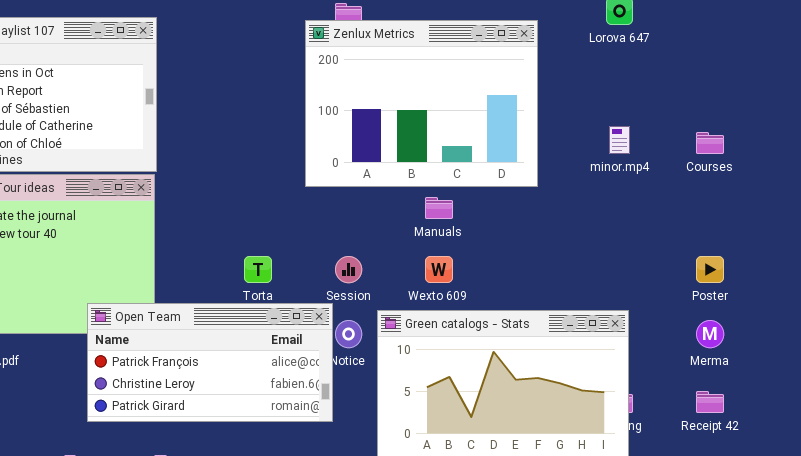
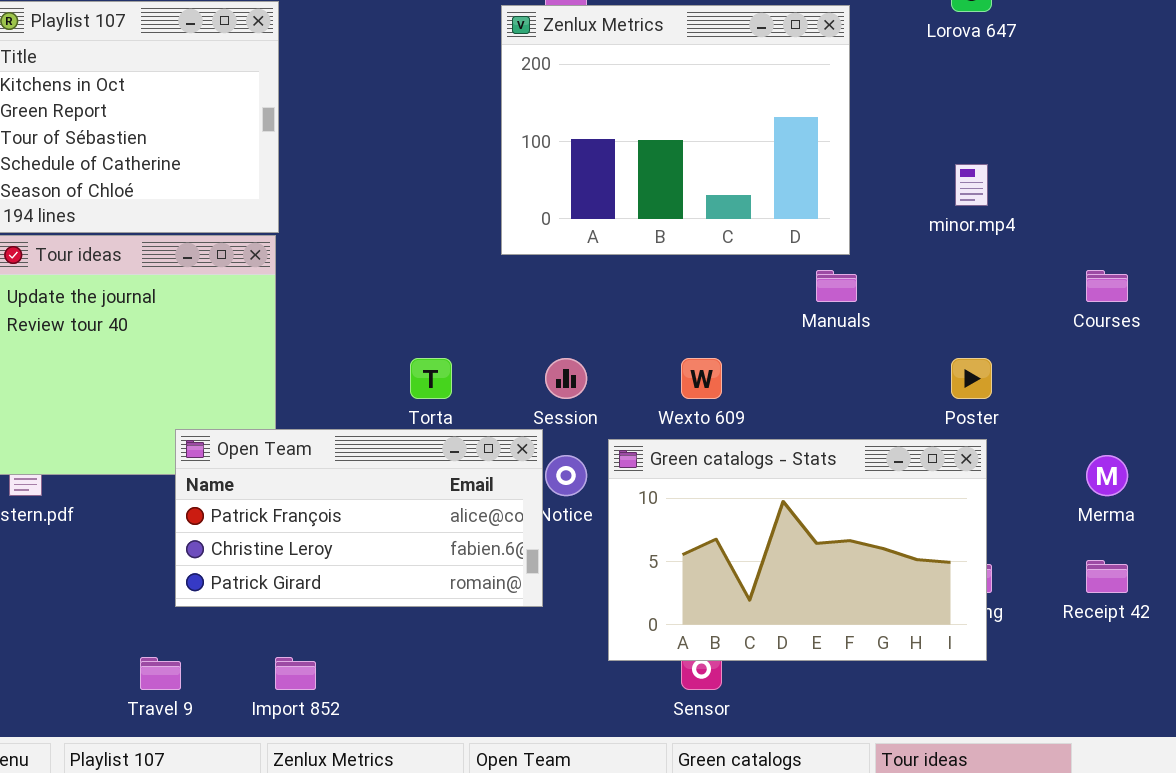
Courses: [696,132,724,154] -> [1086,270,1128,302], moved
Manuals: [425,197,453,219] -> [816,270,857,302], moved
Poster: [696,256,724,283] -> [951,358,992,399], moved

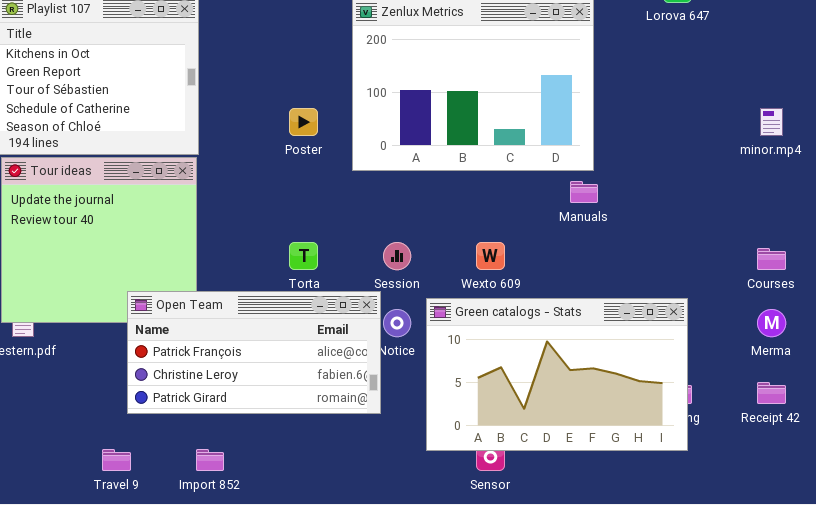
minor.mp4: [955,164,988,206] -> [760,108,783,136], moved
Courses: [1086,270,1128,302] -> [757,248,786,270], moved
Poster: [951,358,992,399] -> [289,108,318,136], moved

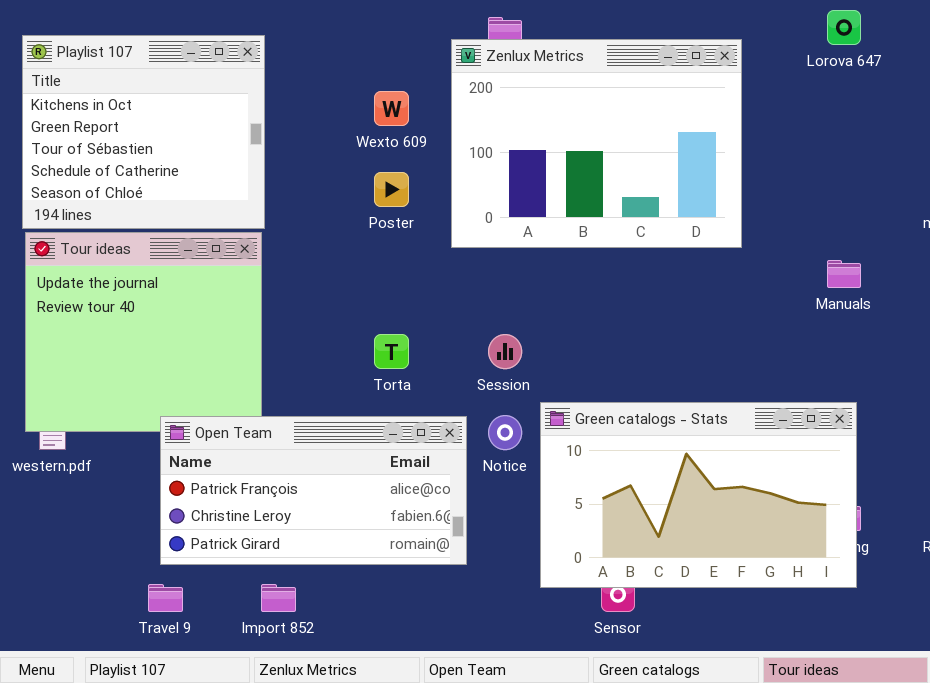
Manuals: [570,181,598,203] -> [827,260,861,288], moved
Wexto 609: [476,242,505,270] -> [374,91,409,126], moved
Open Team: [127,291,381,414] -> [160,416,467,565], moved

